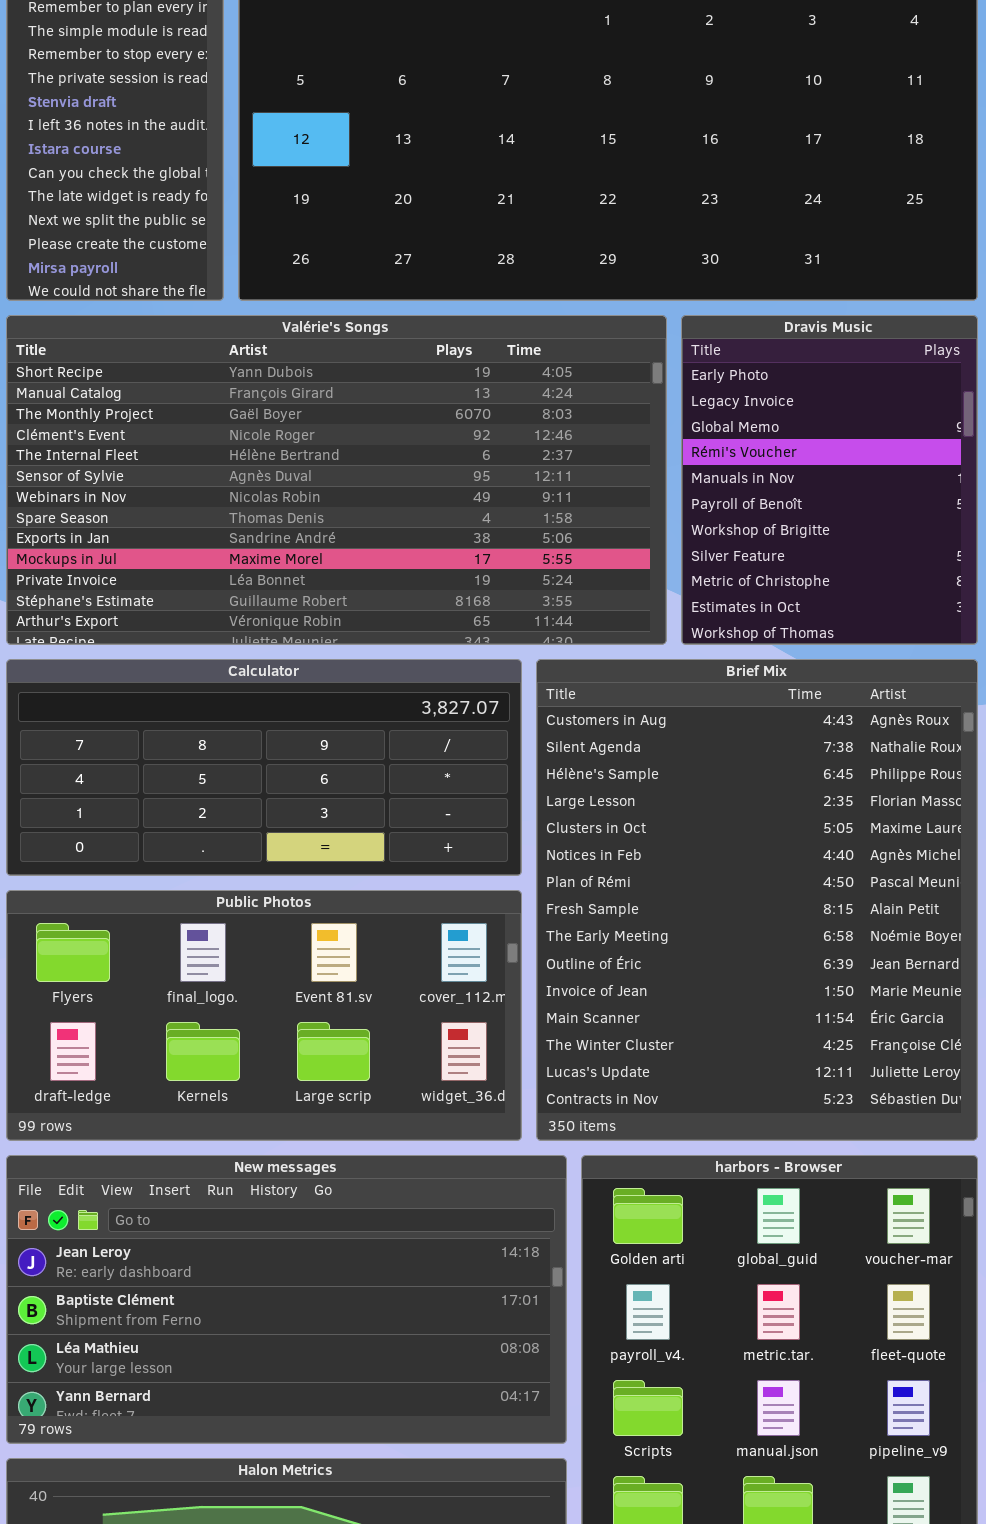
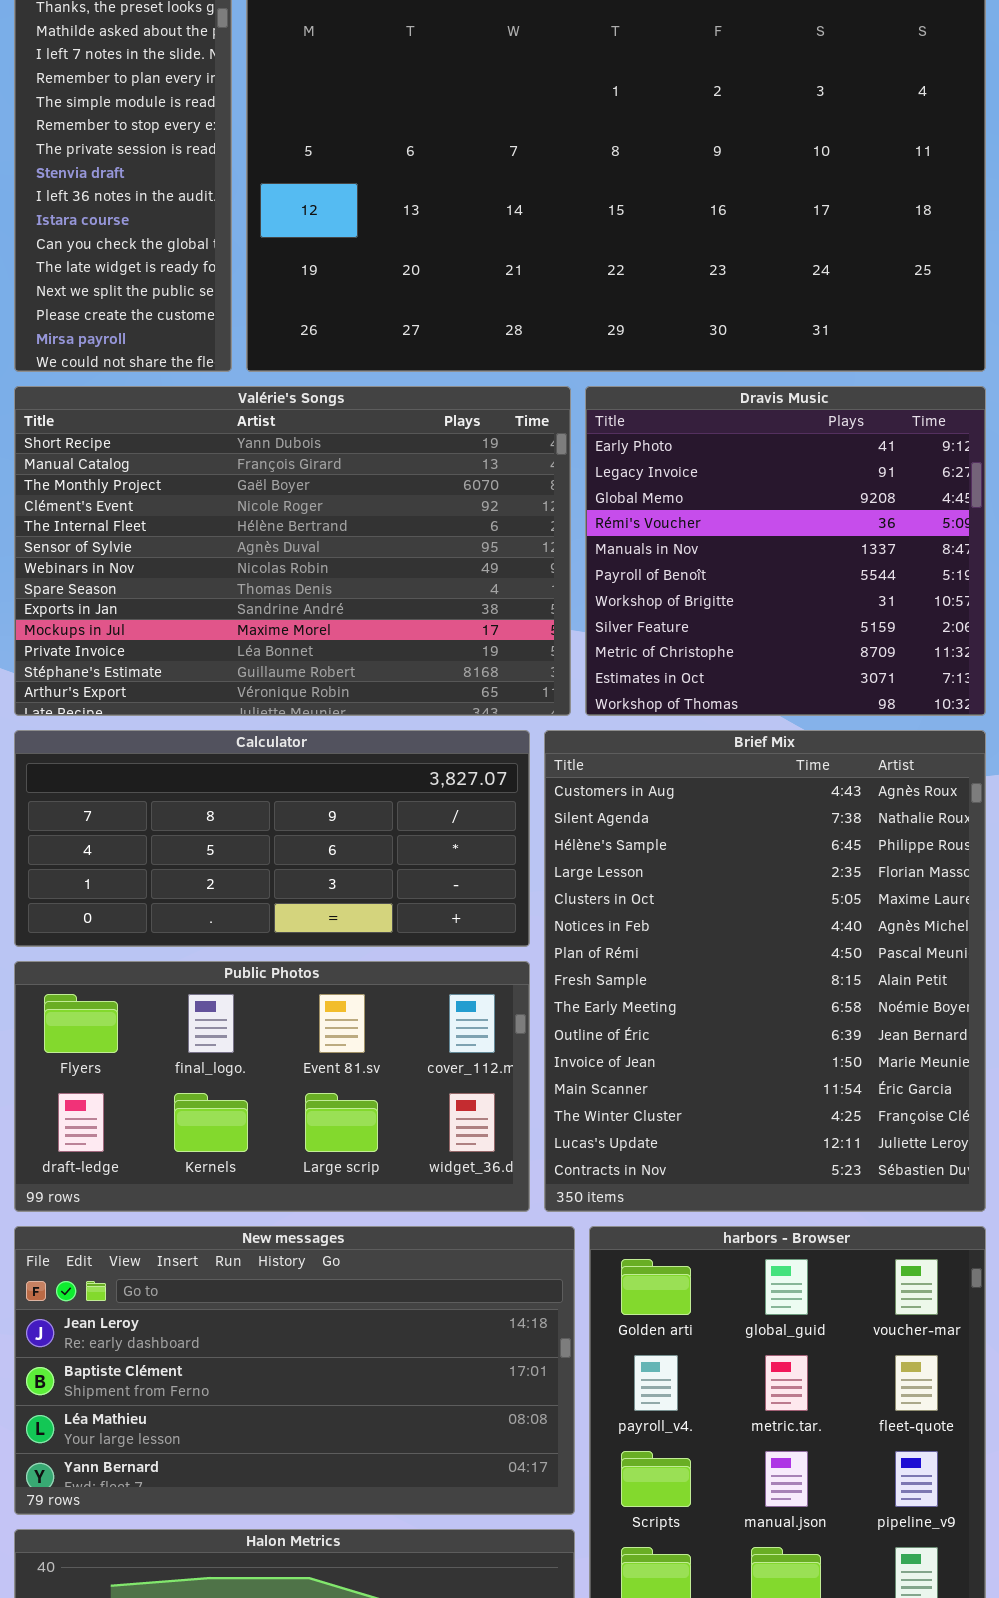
Valérie's Songs: [6,315,667,645] -> [14,386,571,716], resized
Dravis Music: [681,315,978,645] -> [585,386,986,716], resized

